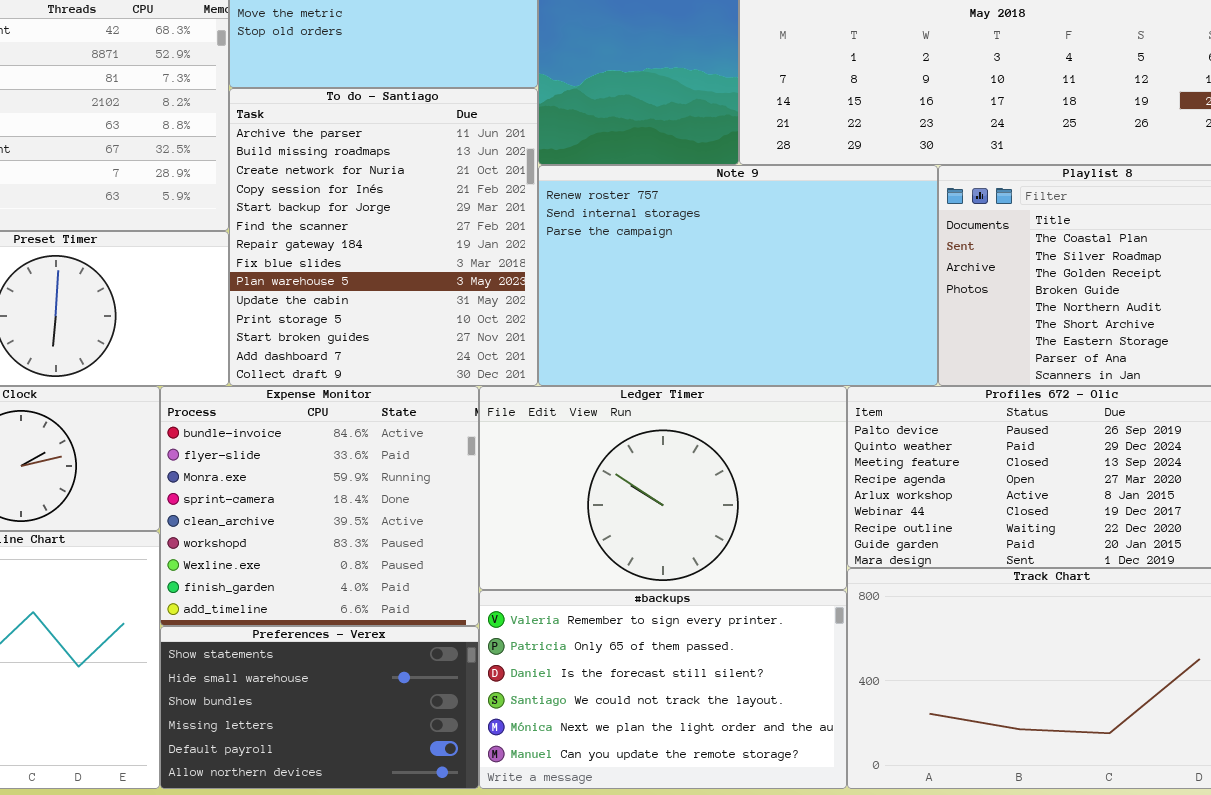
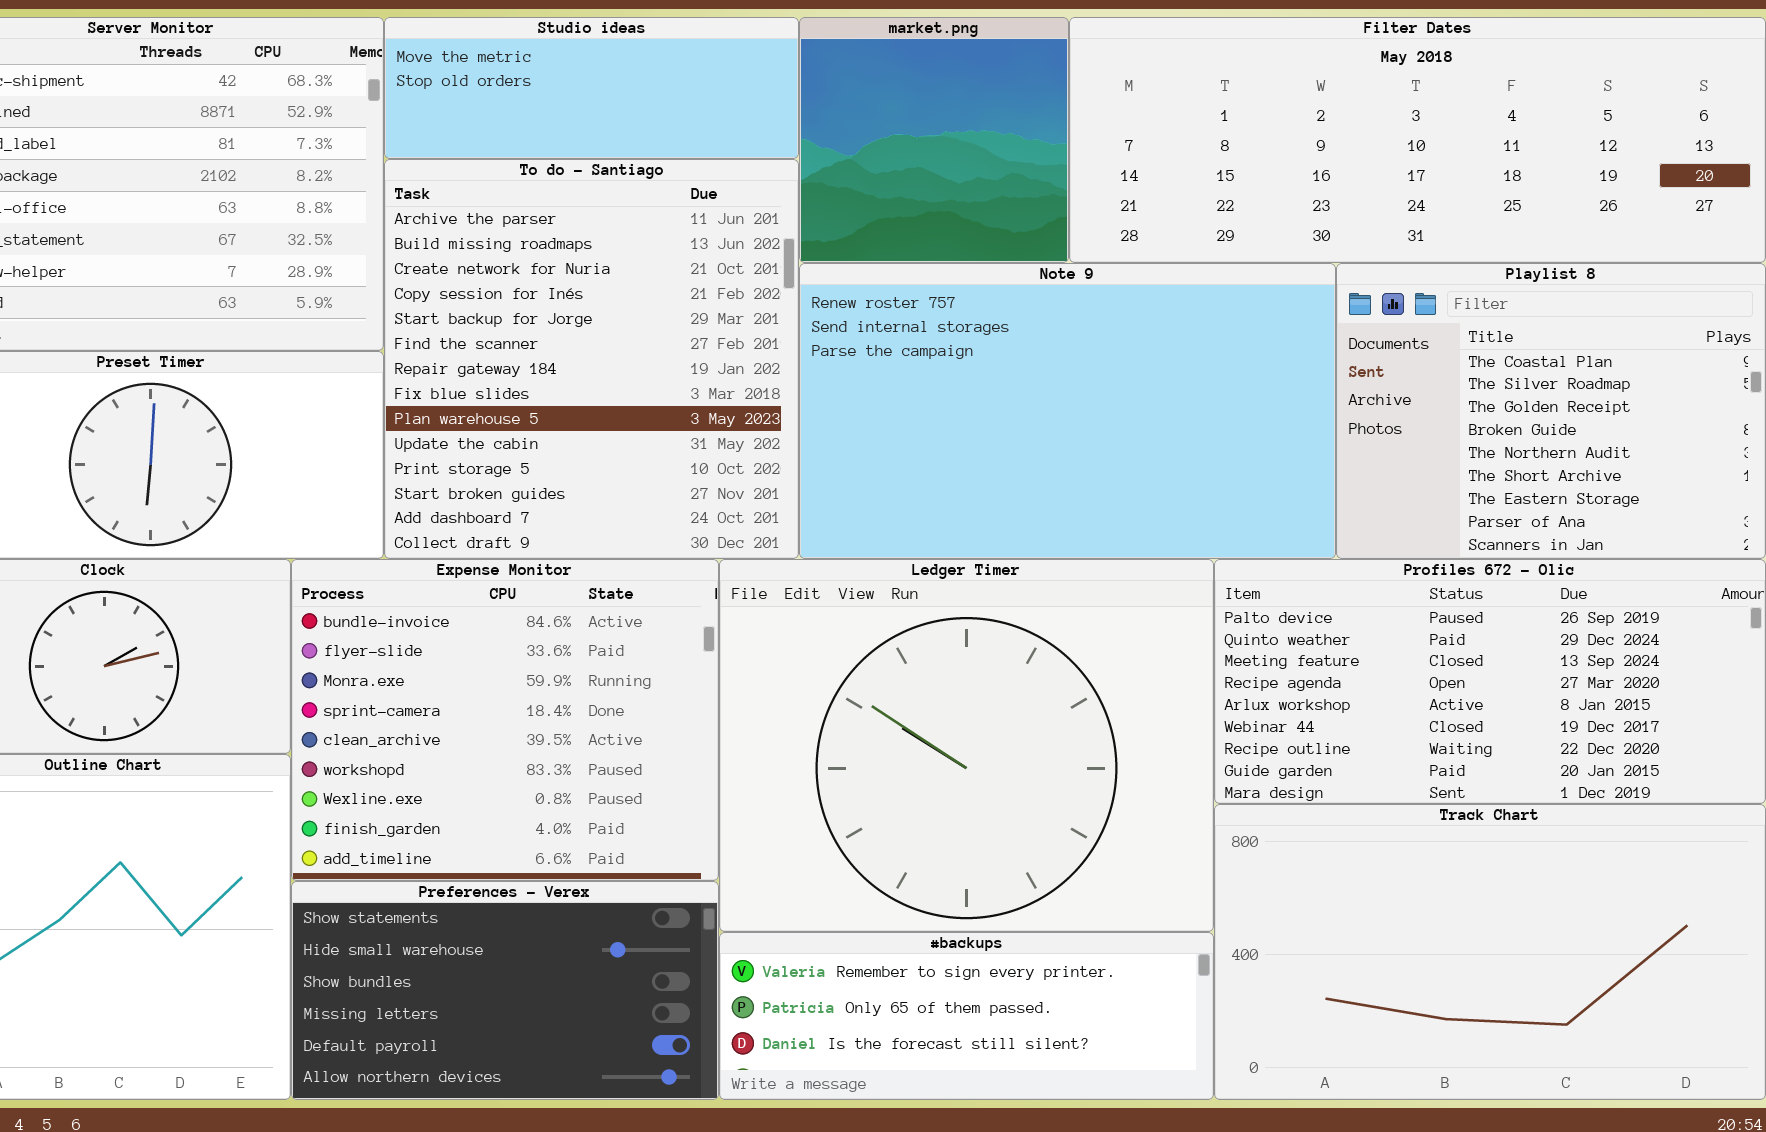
Ledger Timer: [479,386,847,590] -> [719,559,1214,932], resized
#backups: [479,590,847,789] -> [719,932,1214,1100], resized

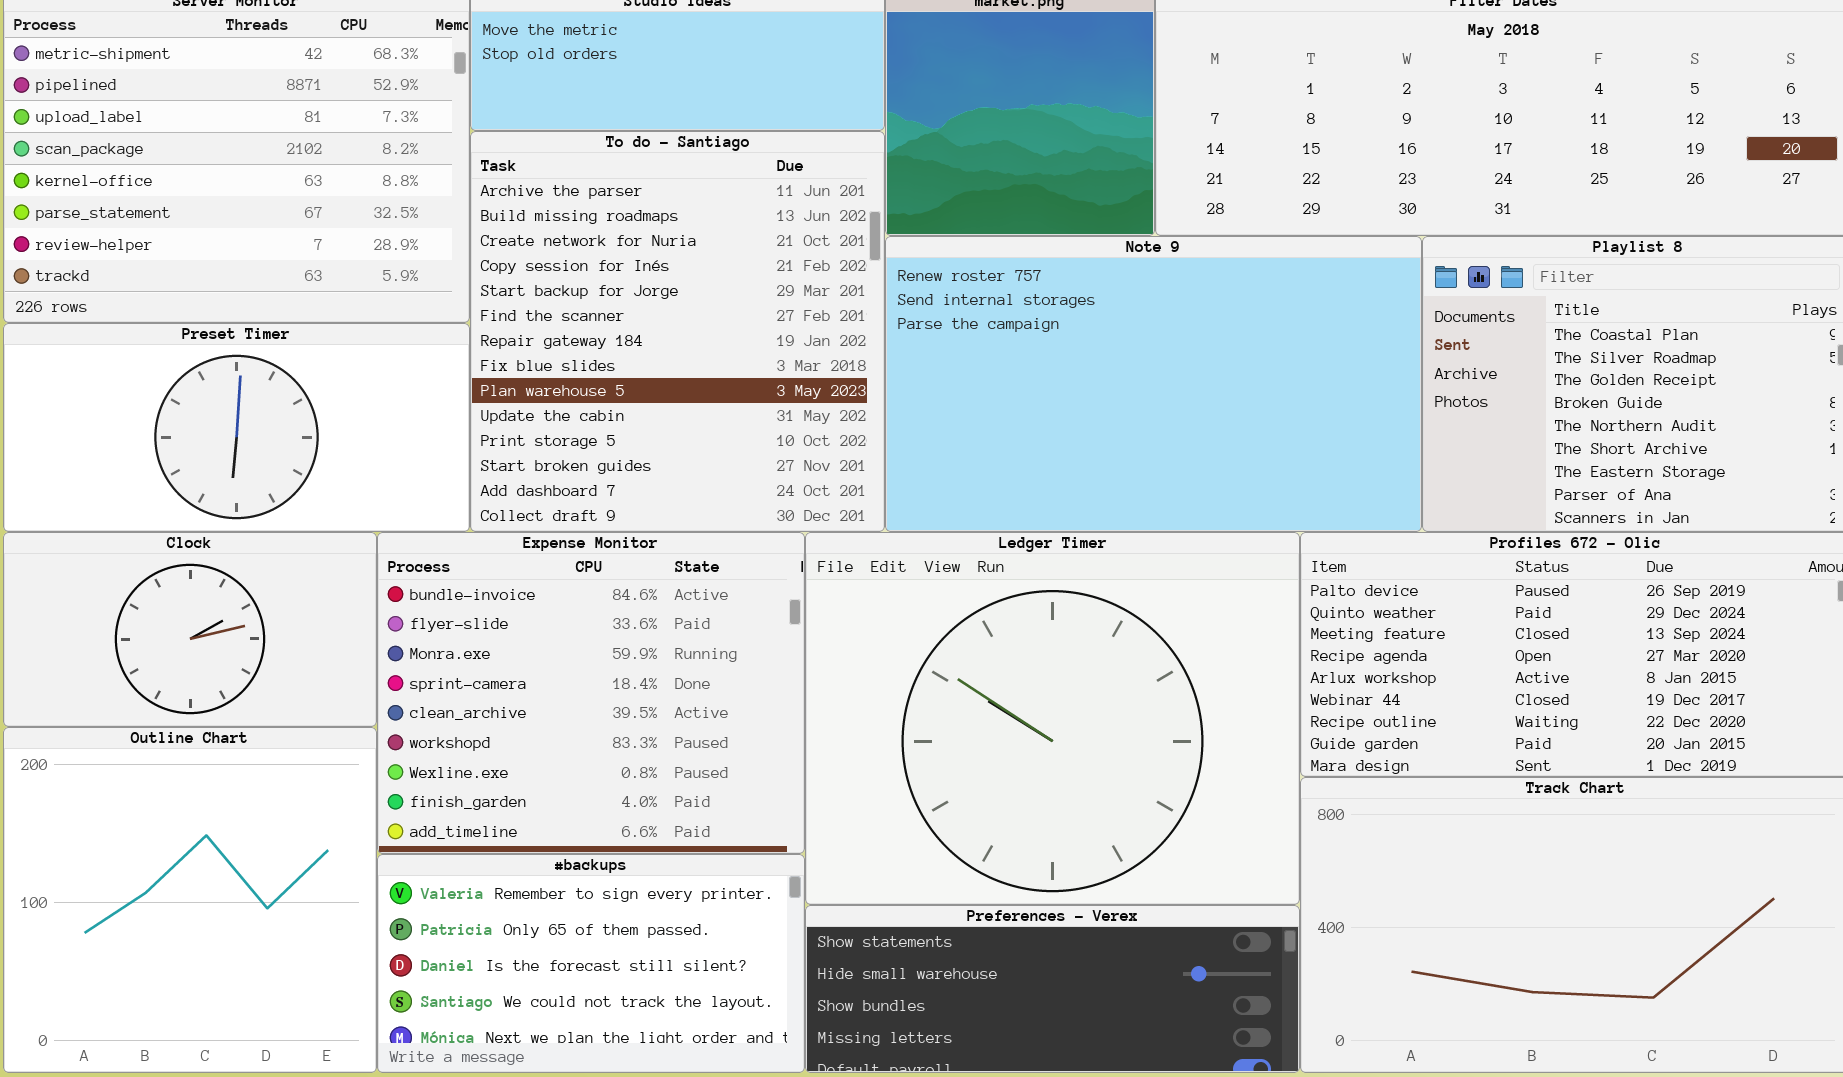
Preferences - Verex: [291,881,719,1100] -> [805,905,1300,1073], moved, resized
#backups: [719,932,1214,1100] -> [377,854,805,1073], moved, resized

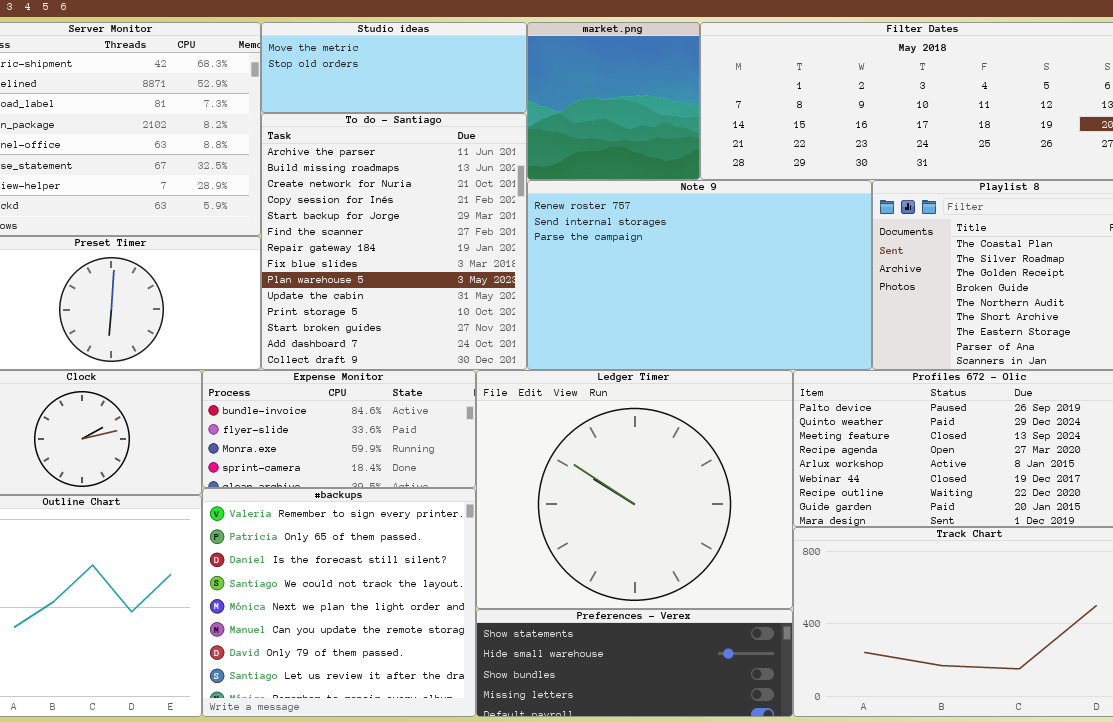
Expense Monitor: [377,532,805,854] -> [202,370,476,488], resized
#backups: [377,854,805,1073] -> [202,488,476,717], resized

